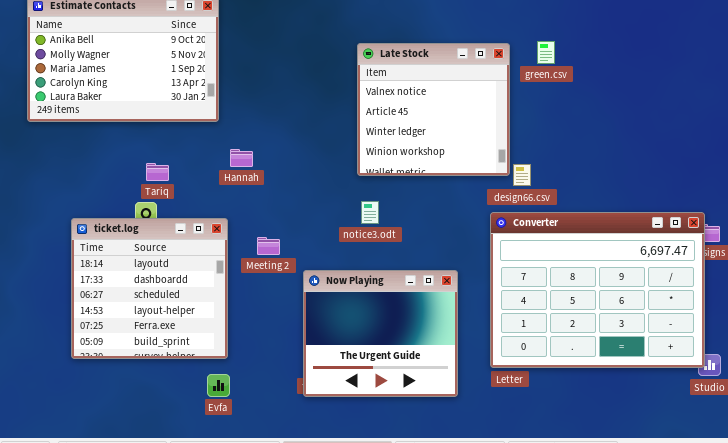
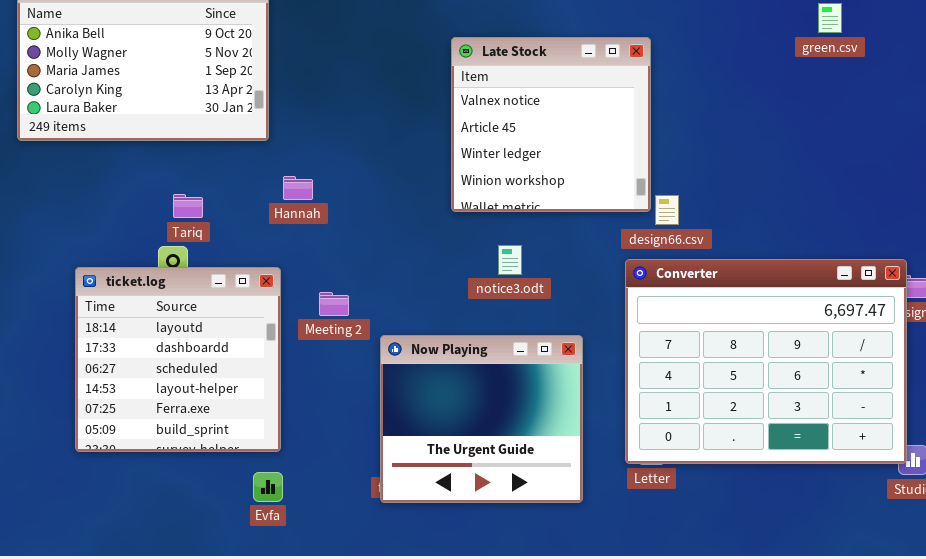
green.csv: [537,41,555,64] -> [818,3,842,33], moved
notice3.odt: [361,201,379,224] -> [498,245,522,275], moved

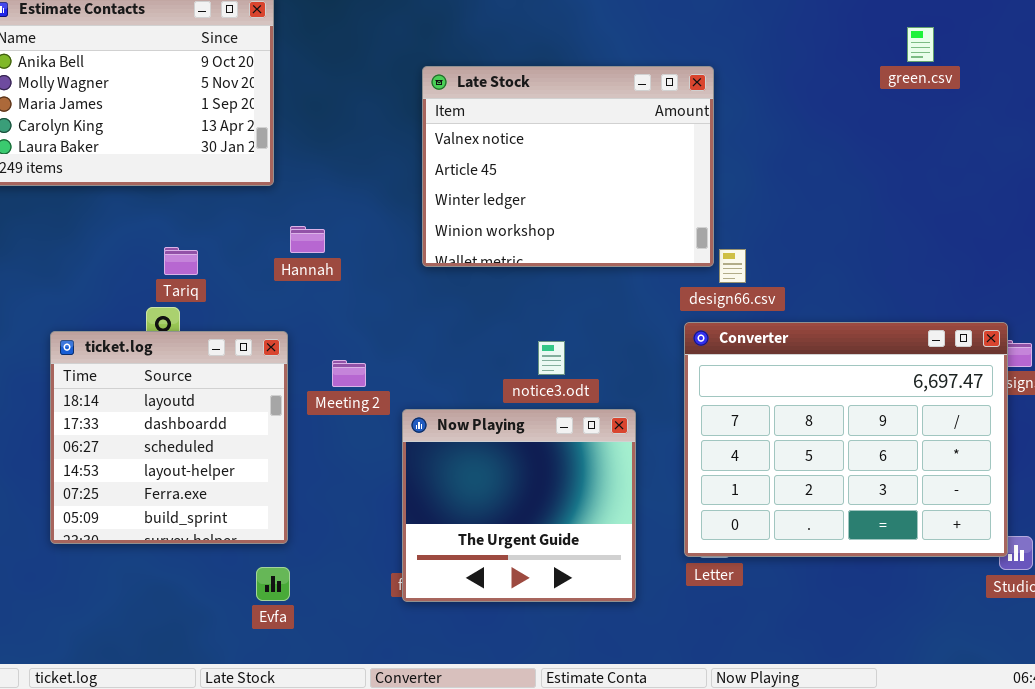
Late Stock: [451,37,651,212] -> [422,66,714,267], resized
notice3.odt: [498,245,522,275] -> [538,341,565,375], moved

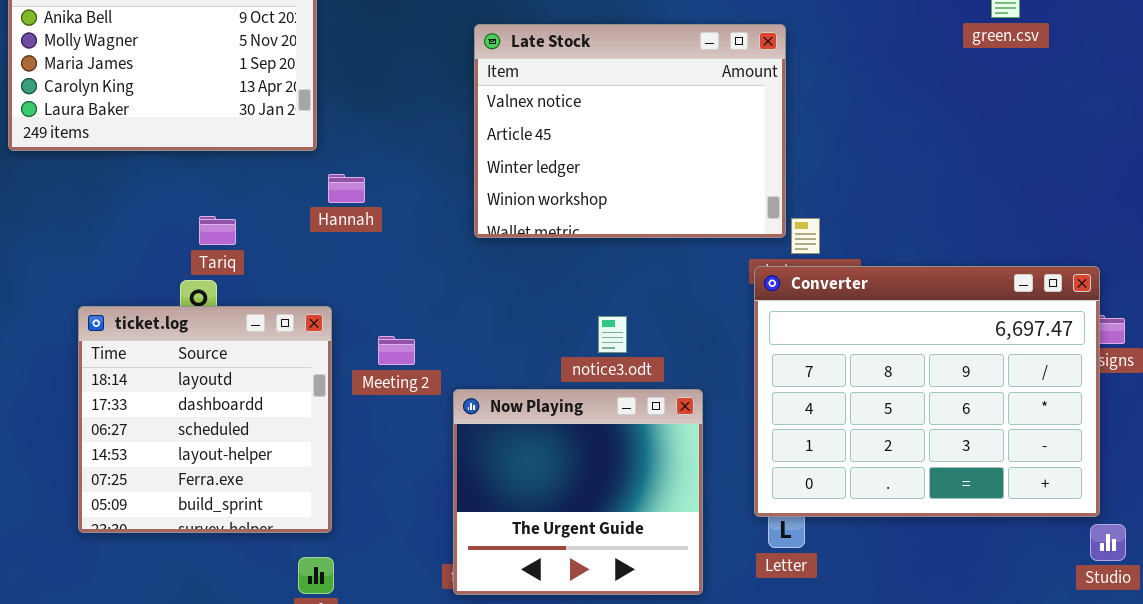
Hannah: [290,226,325,253] -> [328,174,365,203], moved
Converter: [684,322,1008,557] -> [754,266,1100,517], moved

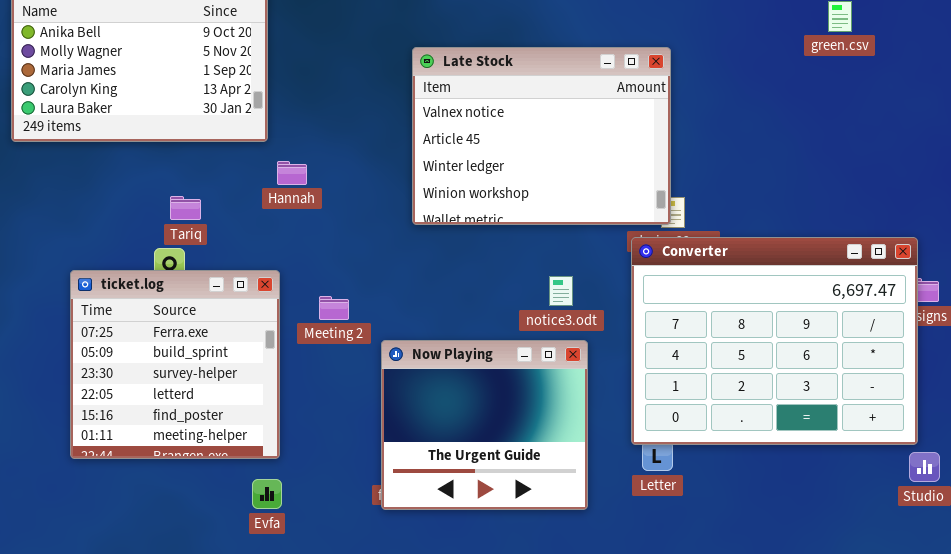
Late Stock: [474,24,786,238] -> [412,47,671,225], moved
ticket.log: [78,306,332,533] -> [70,270,280,459], scrolled down 4 rows
notice3.odt: [598,316,627,353] -> [549,276,573,306], moved

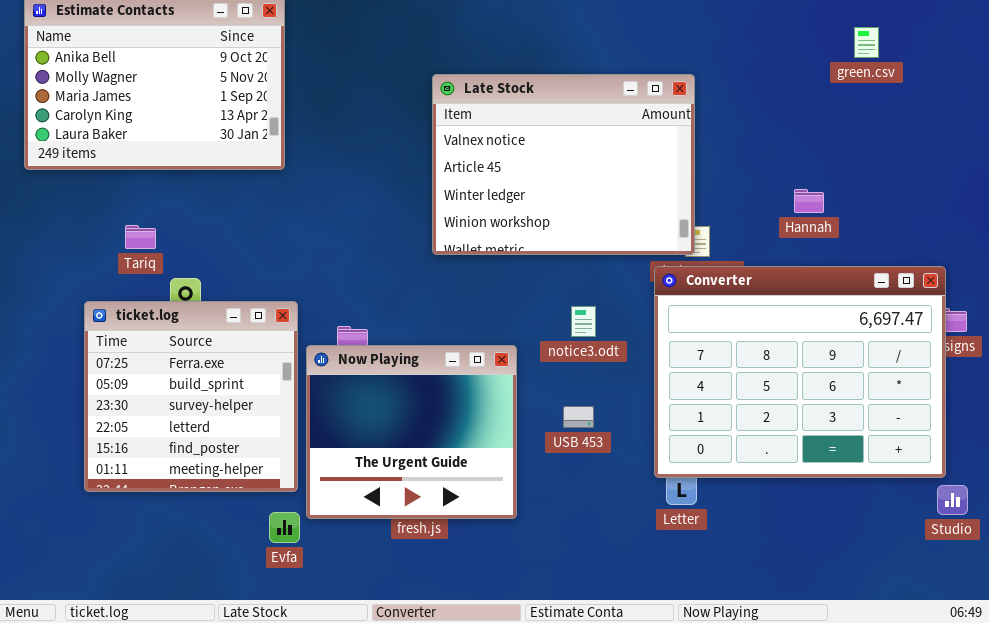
Hannah: [277,161,307,185] -> [794,189,824,213], moved
Tariq: [170,196,201,220] -> [125,225,156,249], moved
Now Playing: [381,340,588,510] -> [306,345,517,519], moved

